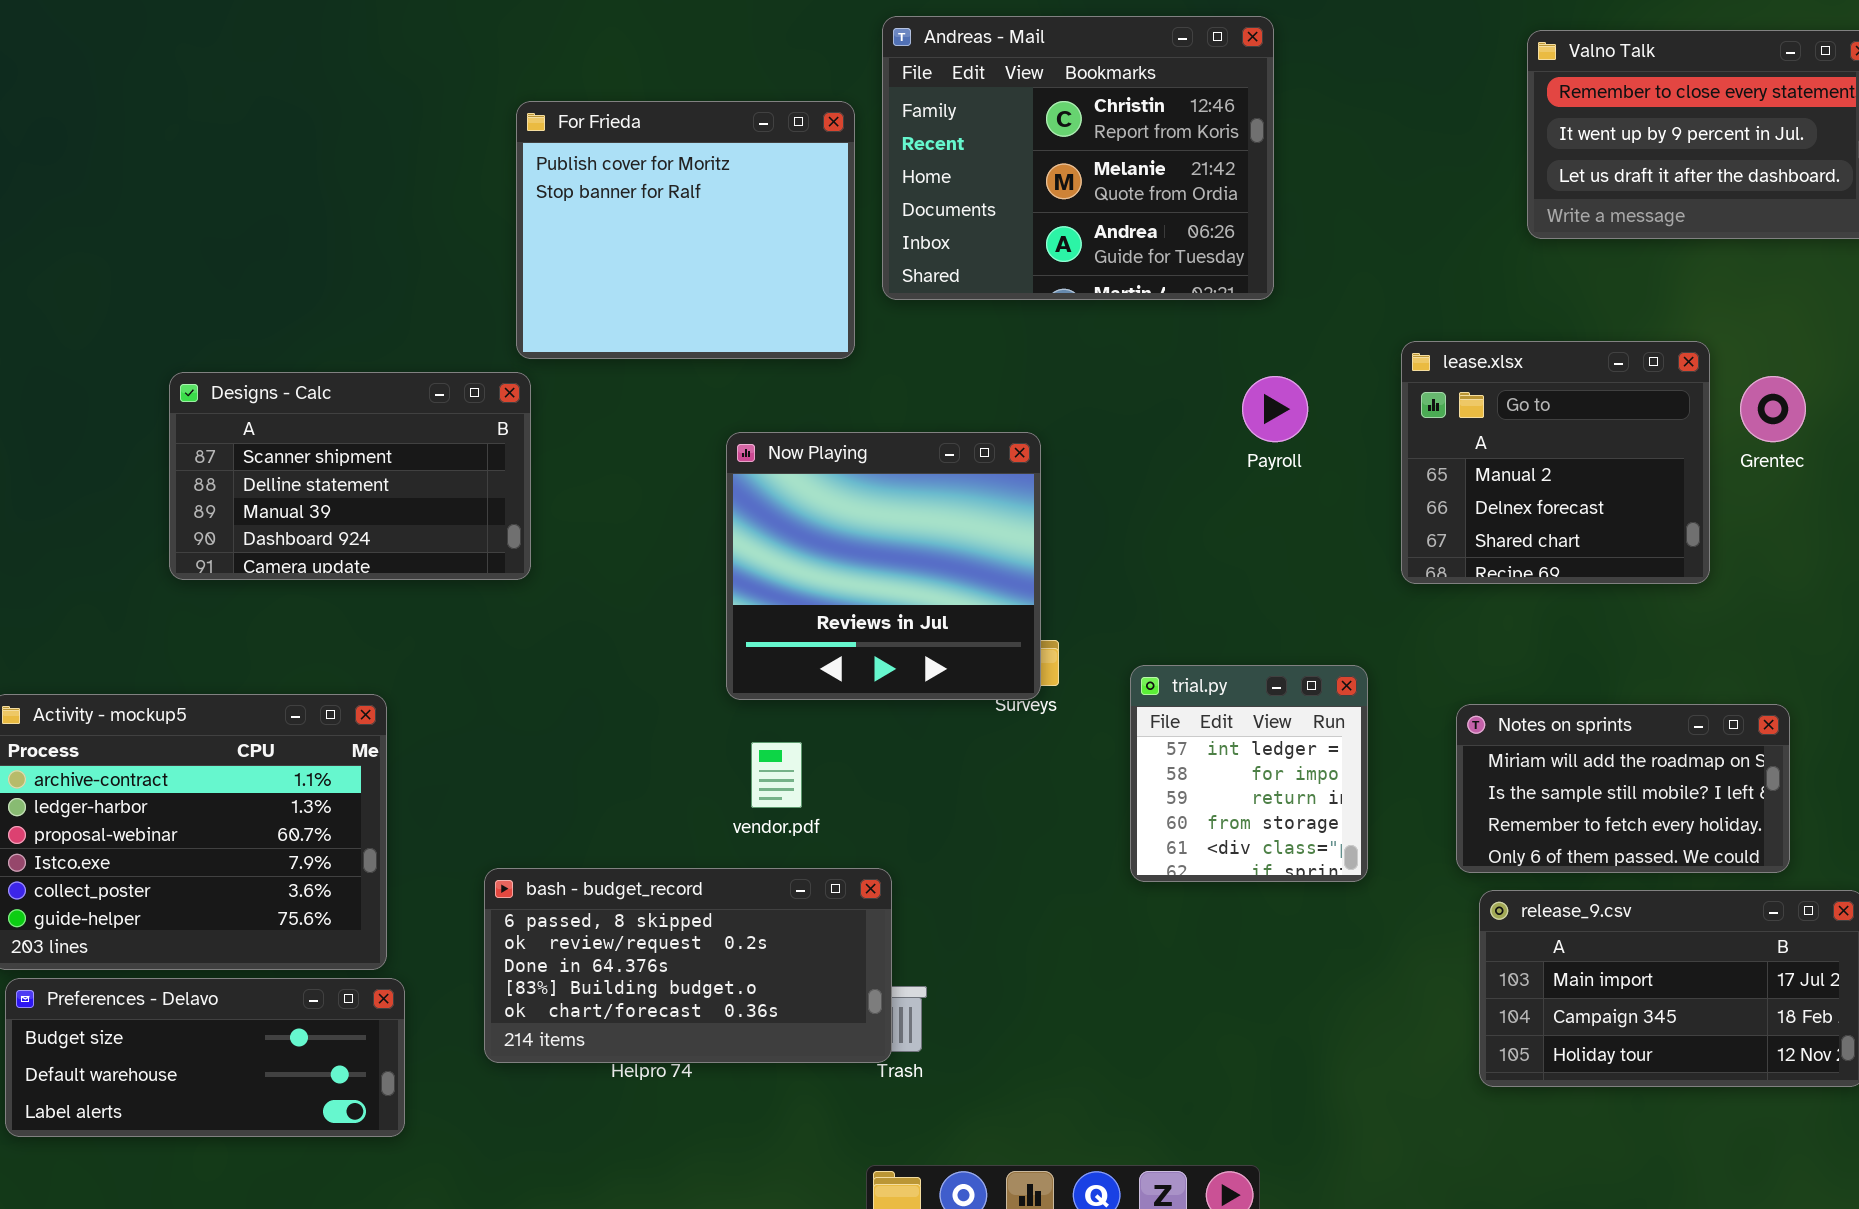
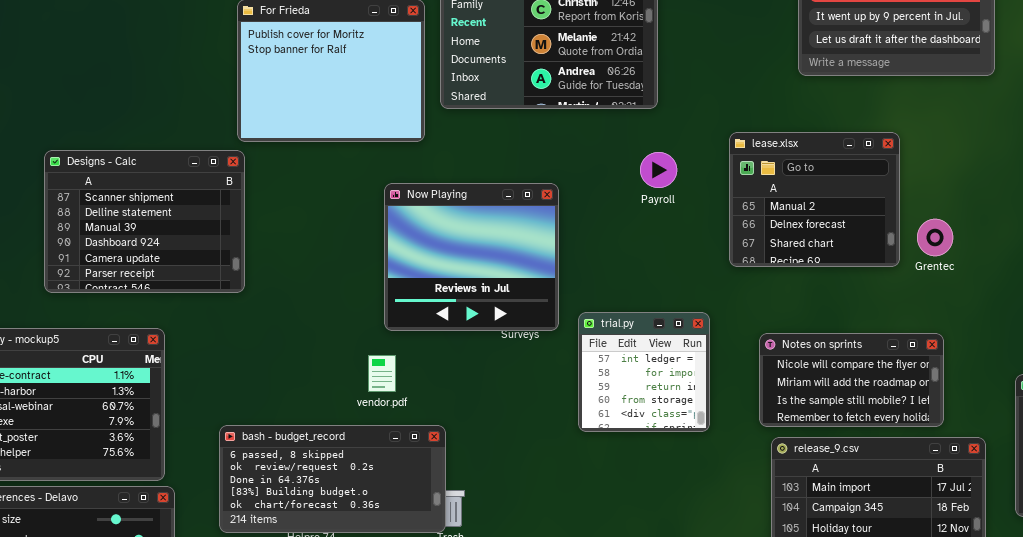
Designs - Calc: [169,372,531,580] -> [44,150,245,293], resized
Grentec: [1740,376,1806,442] -> [917,219,953,256], moved
Now Playing: [726,432,1041,700] -> [384,183,559,331], moved
Notes on sprints: [1456,704,1790,873] -> [759,333,944,427], scrolled up 1 row

